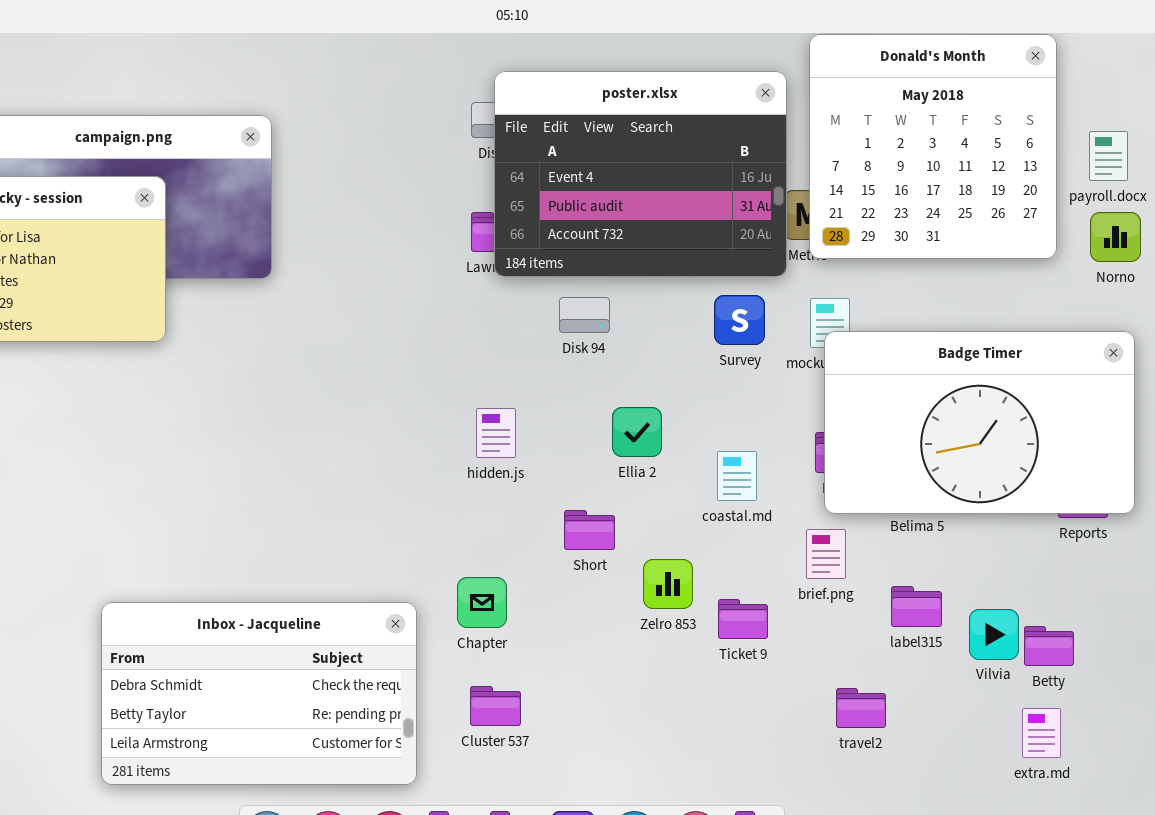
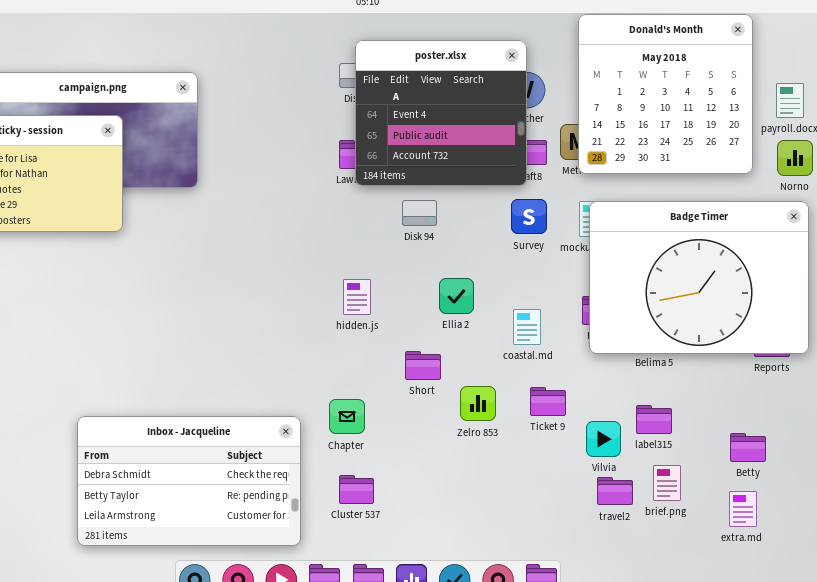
poster.xlsx: [494,71,787,277] -> [355,40,527,186], resized
Badge Timer: [824,331,1135,514] -> [589,201,809,354], resized
brief.png: [806,529,846,579] -> [653,465,681,501], moved
Ticket 9: [718,599,768,639] -> [530,387,566,416], moved
Vilvia: [969,609,1019,660] -> [586,421,621,457], moved

